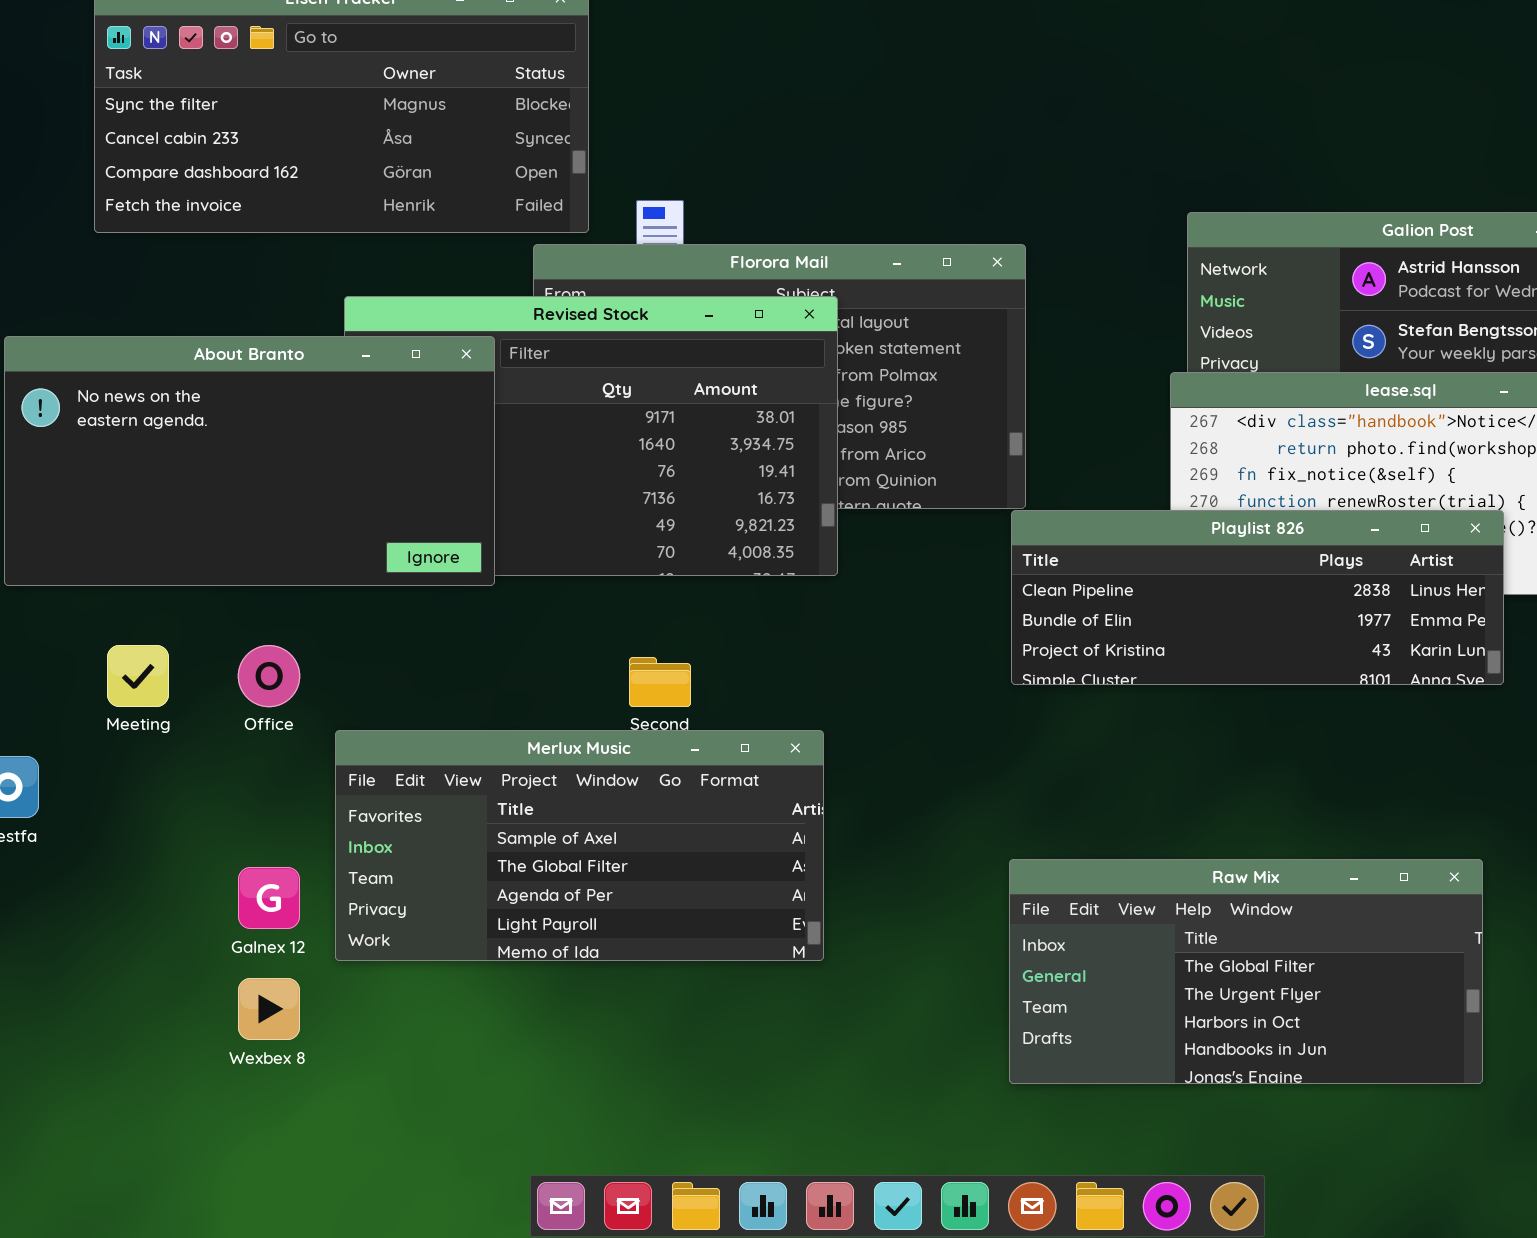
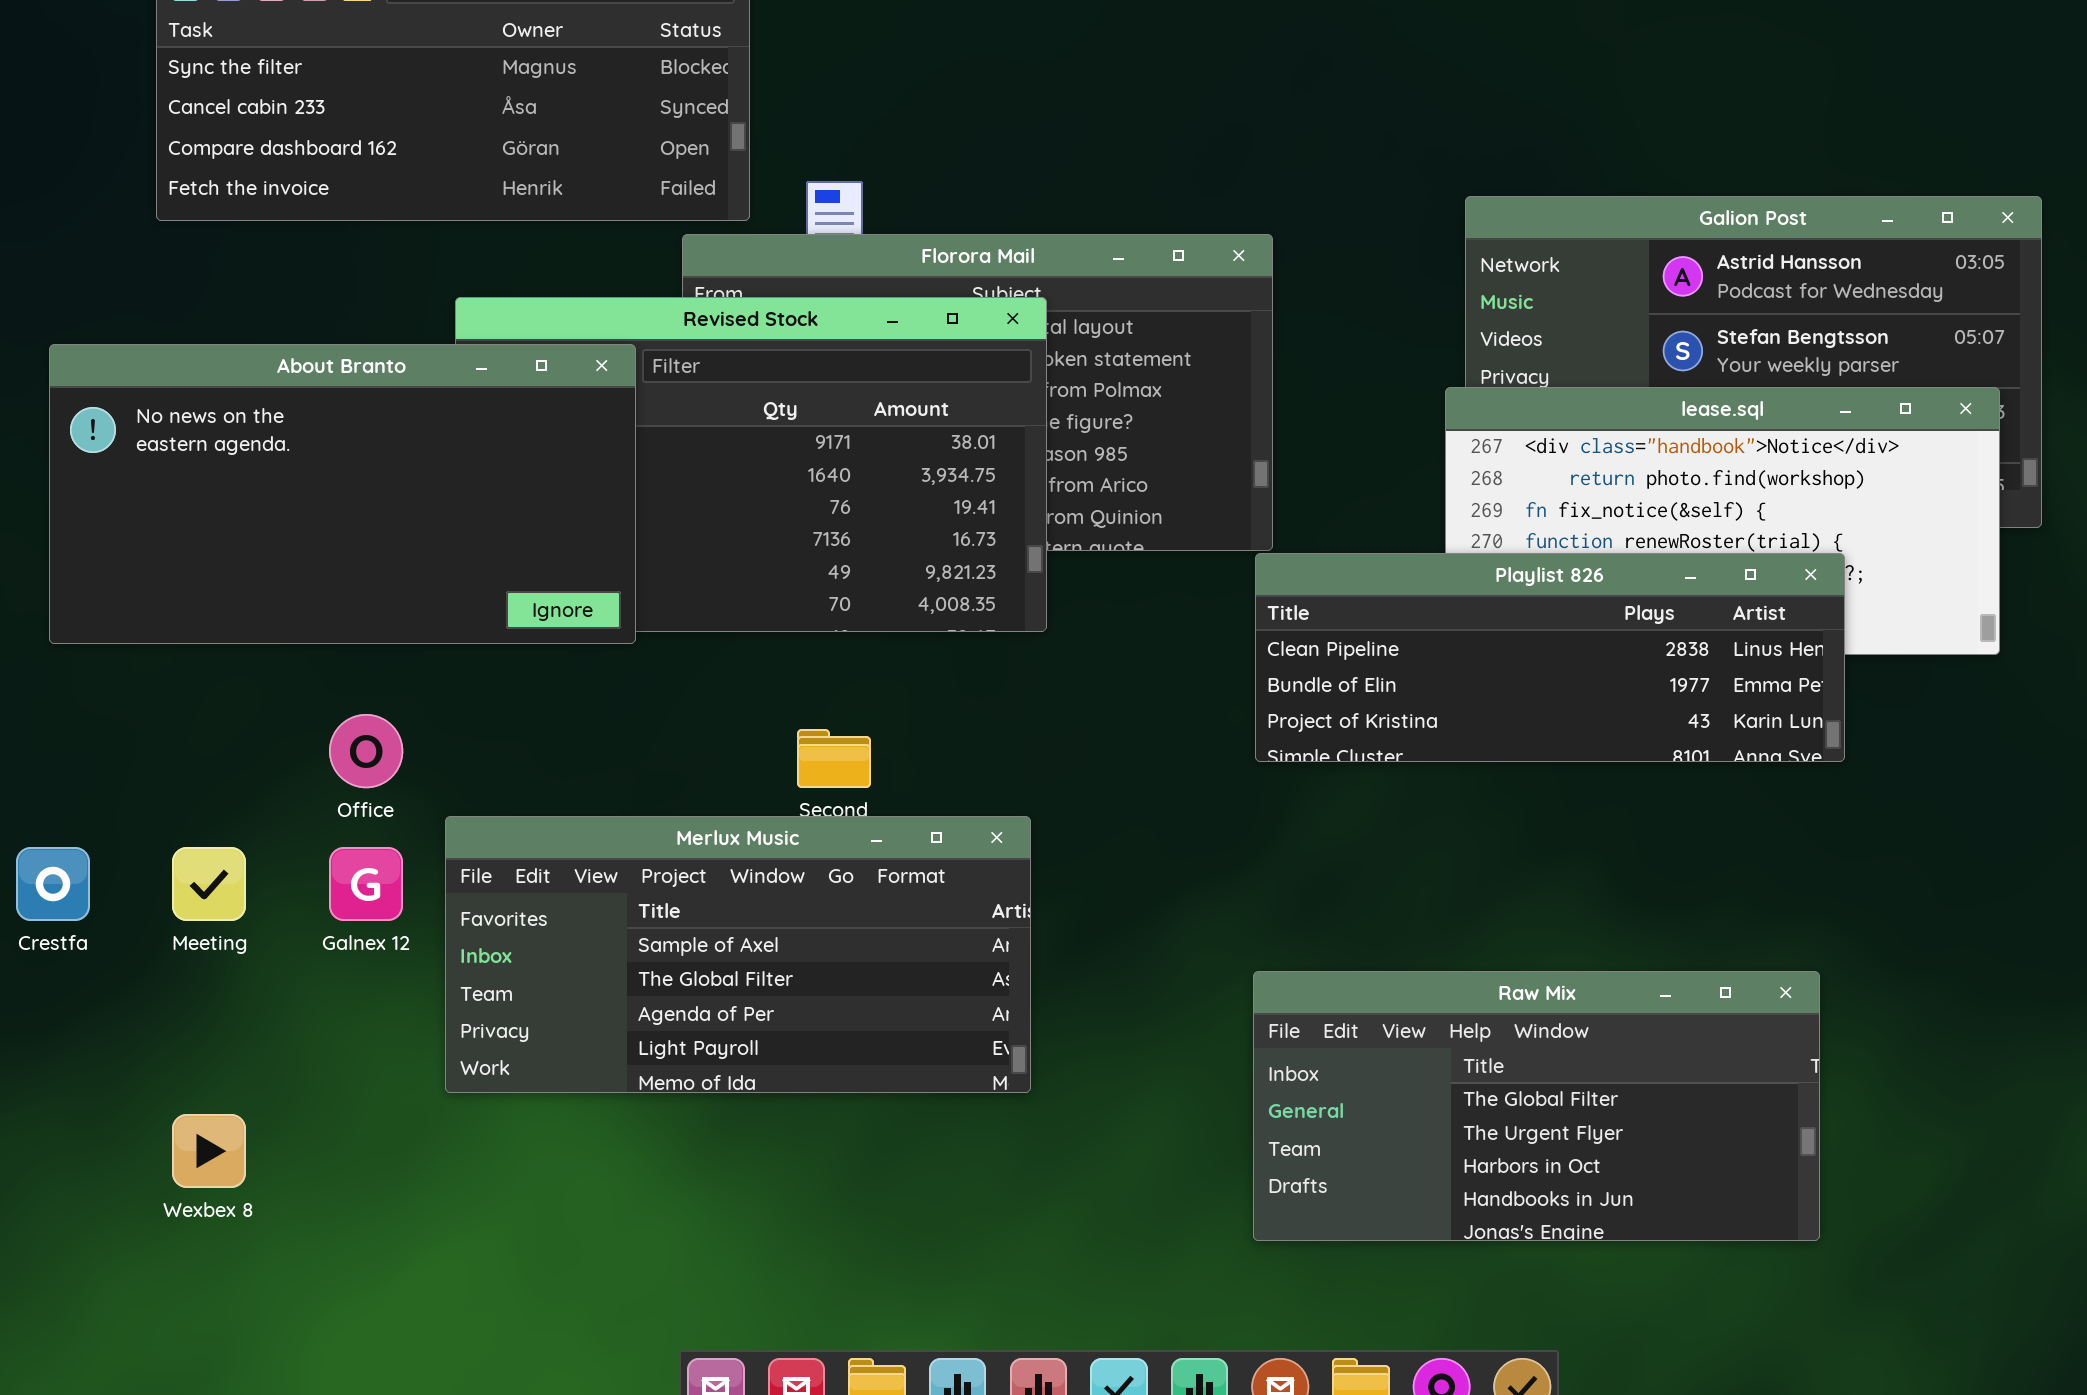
Meeting: [107,645,169,707] -> [172,847,246,921], moved
Galnex 12: [238,867,300,929] -> [329,847,403,921], moved
Wexbex 8: [238,978,300,1040] -> [172,1114,246,1188], moved

